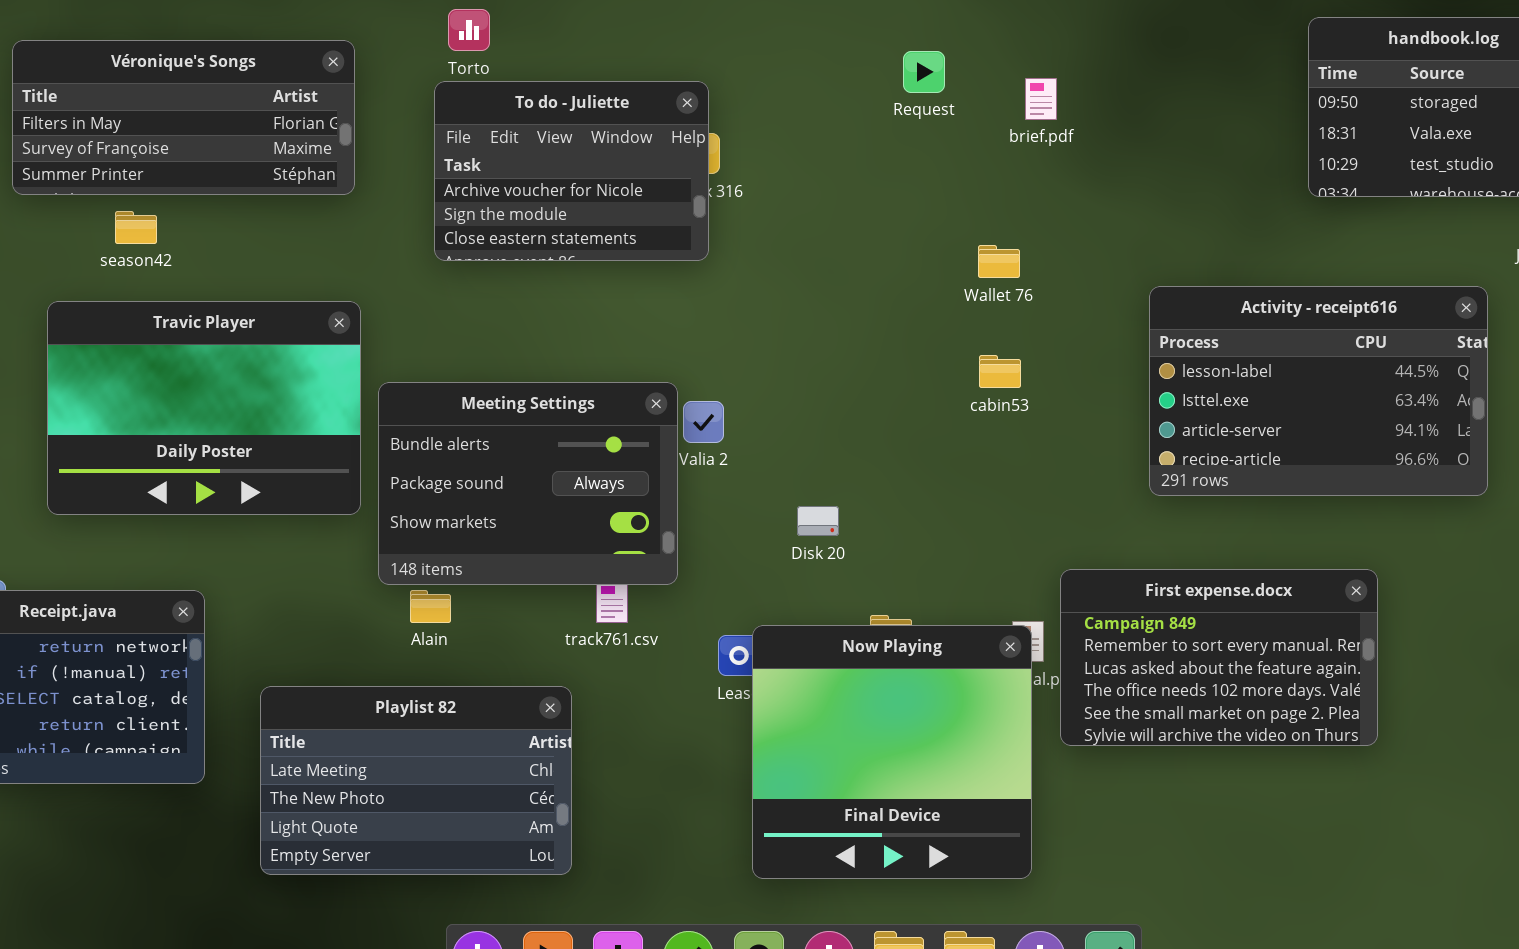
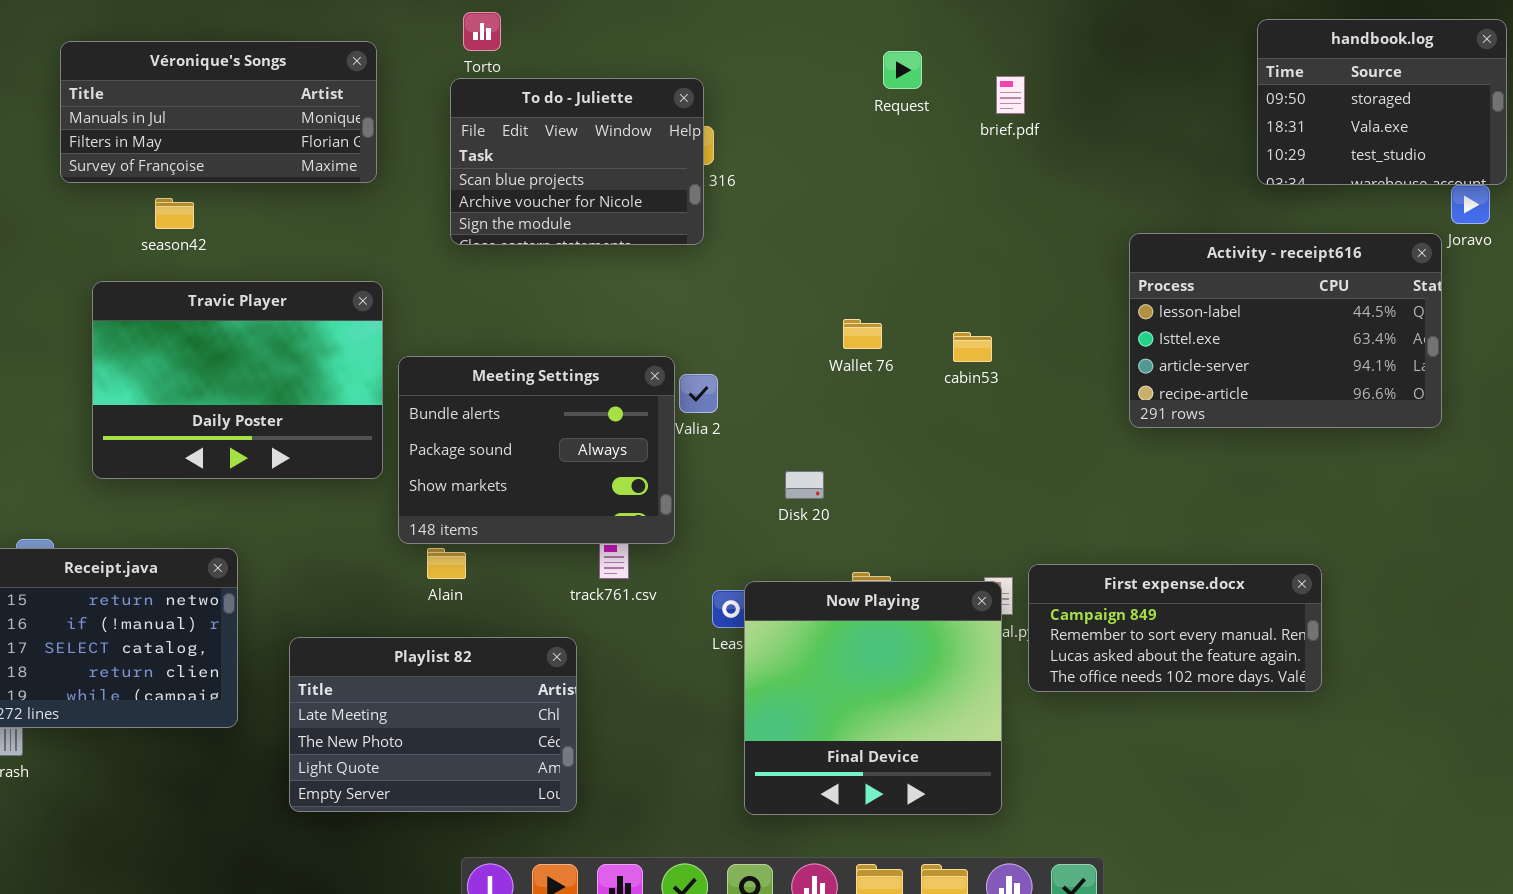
Véronique's Songs: [12,40,355,195] -> [60,41,377,183], scrolled up 1 row
To do - Juliette: [434,81,709,261] -> [450,78,704,245], scrolled up 1 row
Wallet 76: [978,245,1020,278] -> [843,319,882,349], moved
Activity - receipt616: [1149,286,1488,496] -> [1129,233,1442,428], moved
First expense.docx: [1060,569,1378,746] -> [1028,564,1322,692], resized

